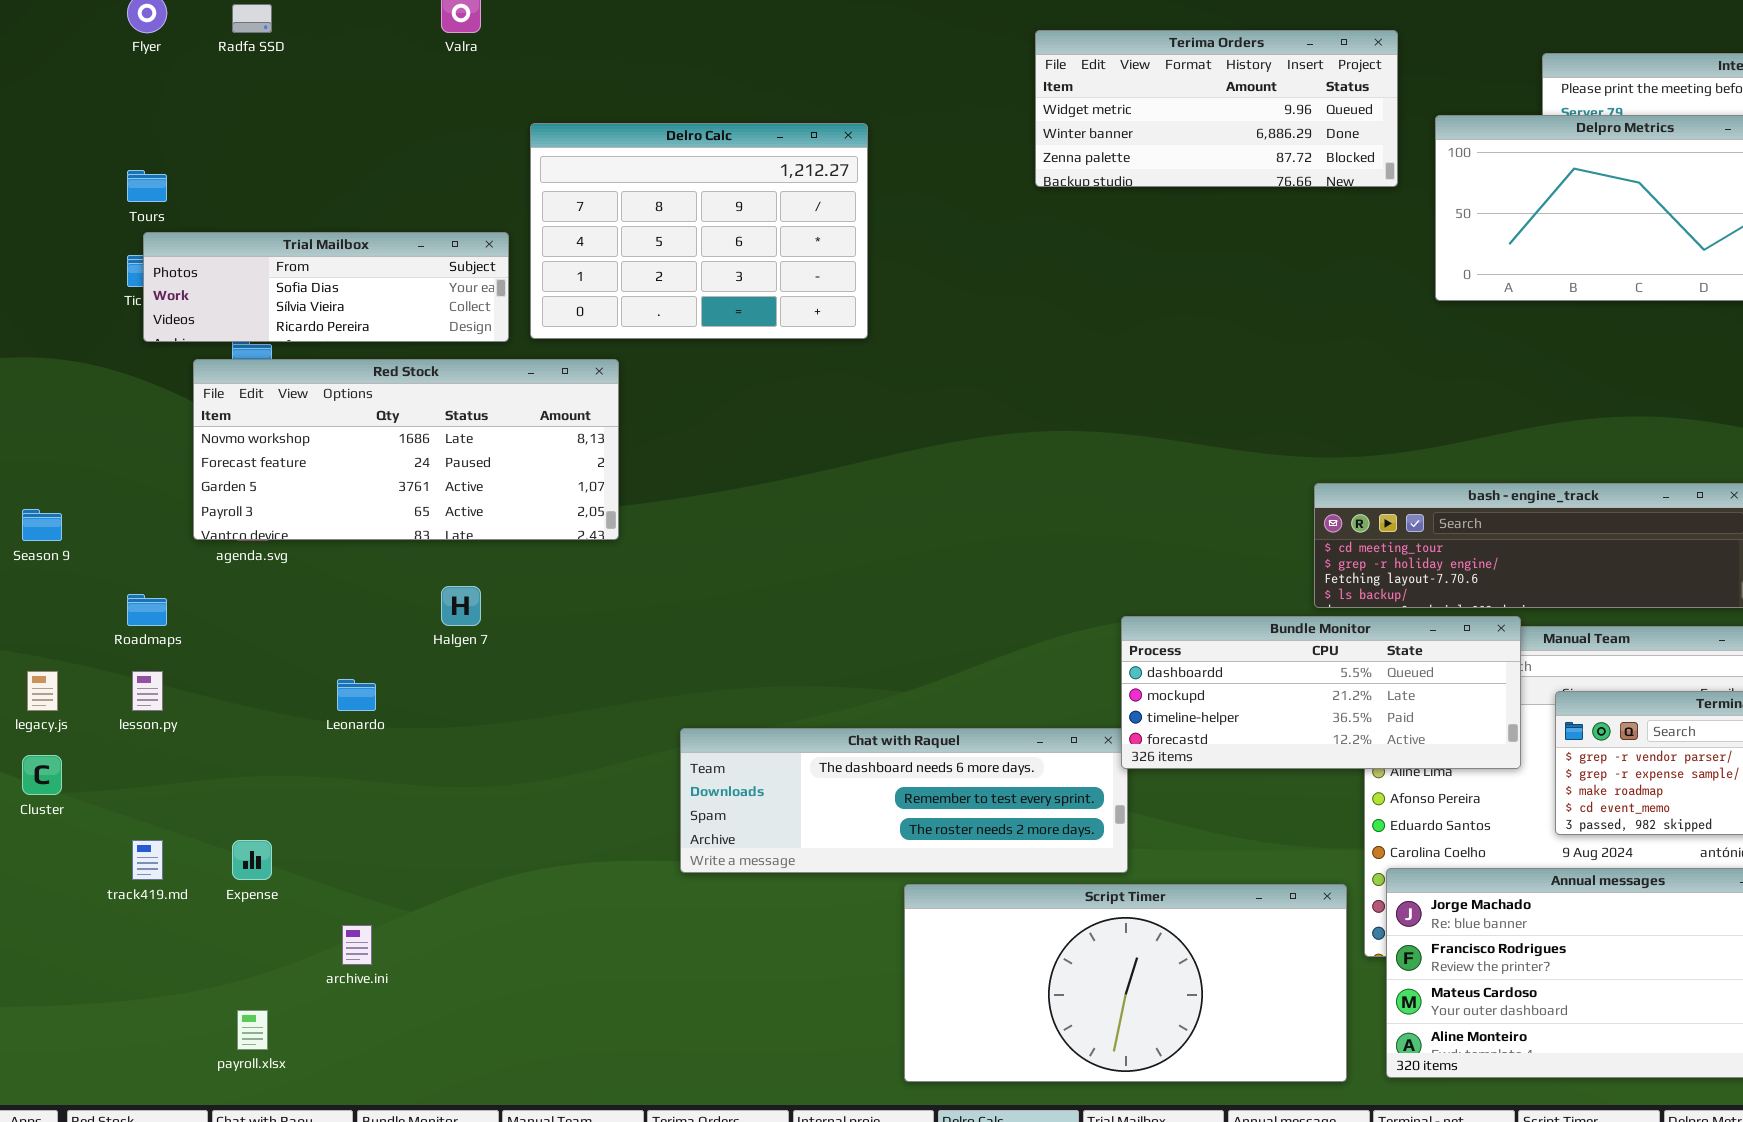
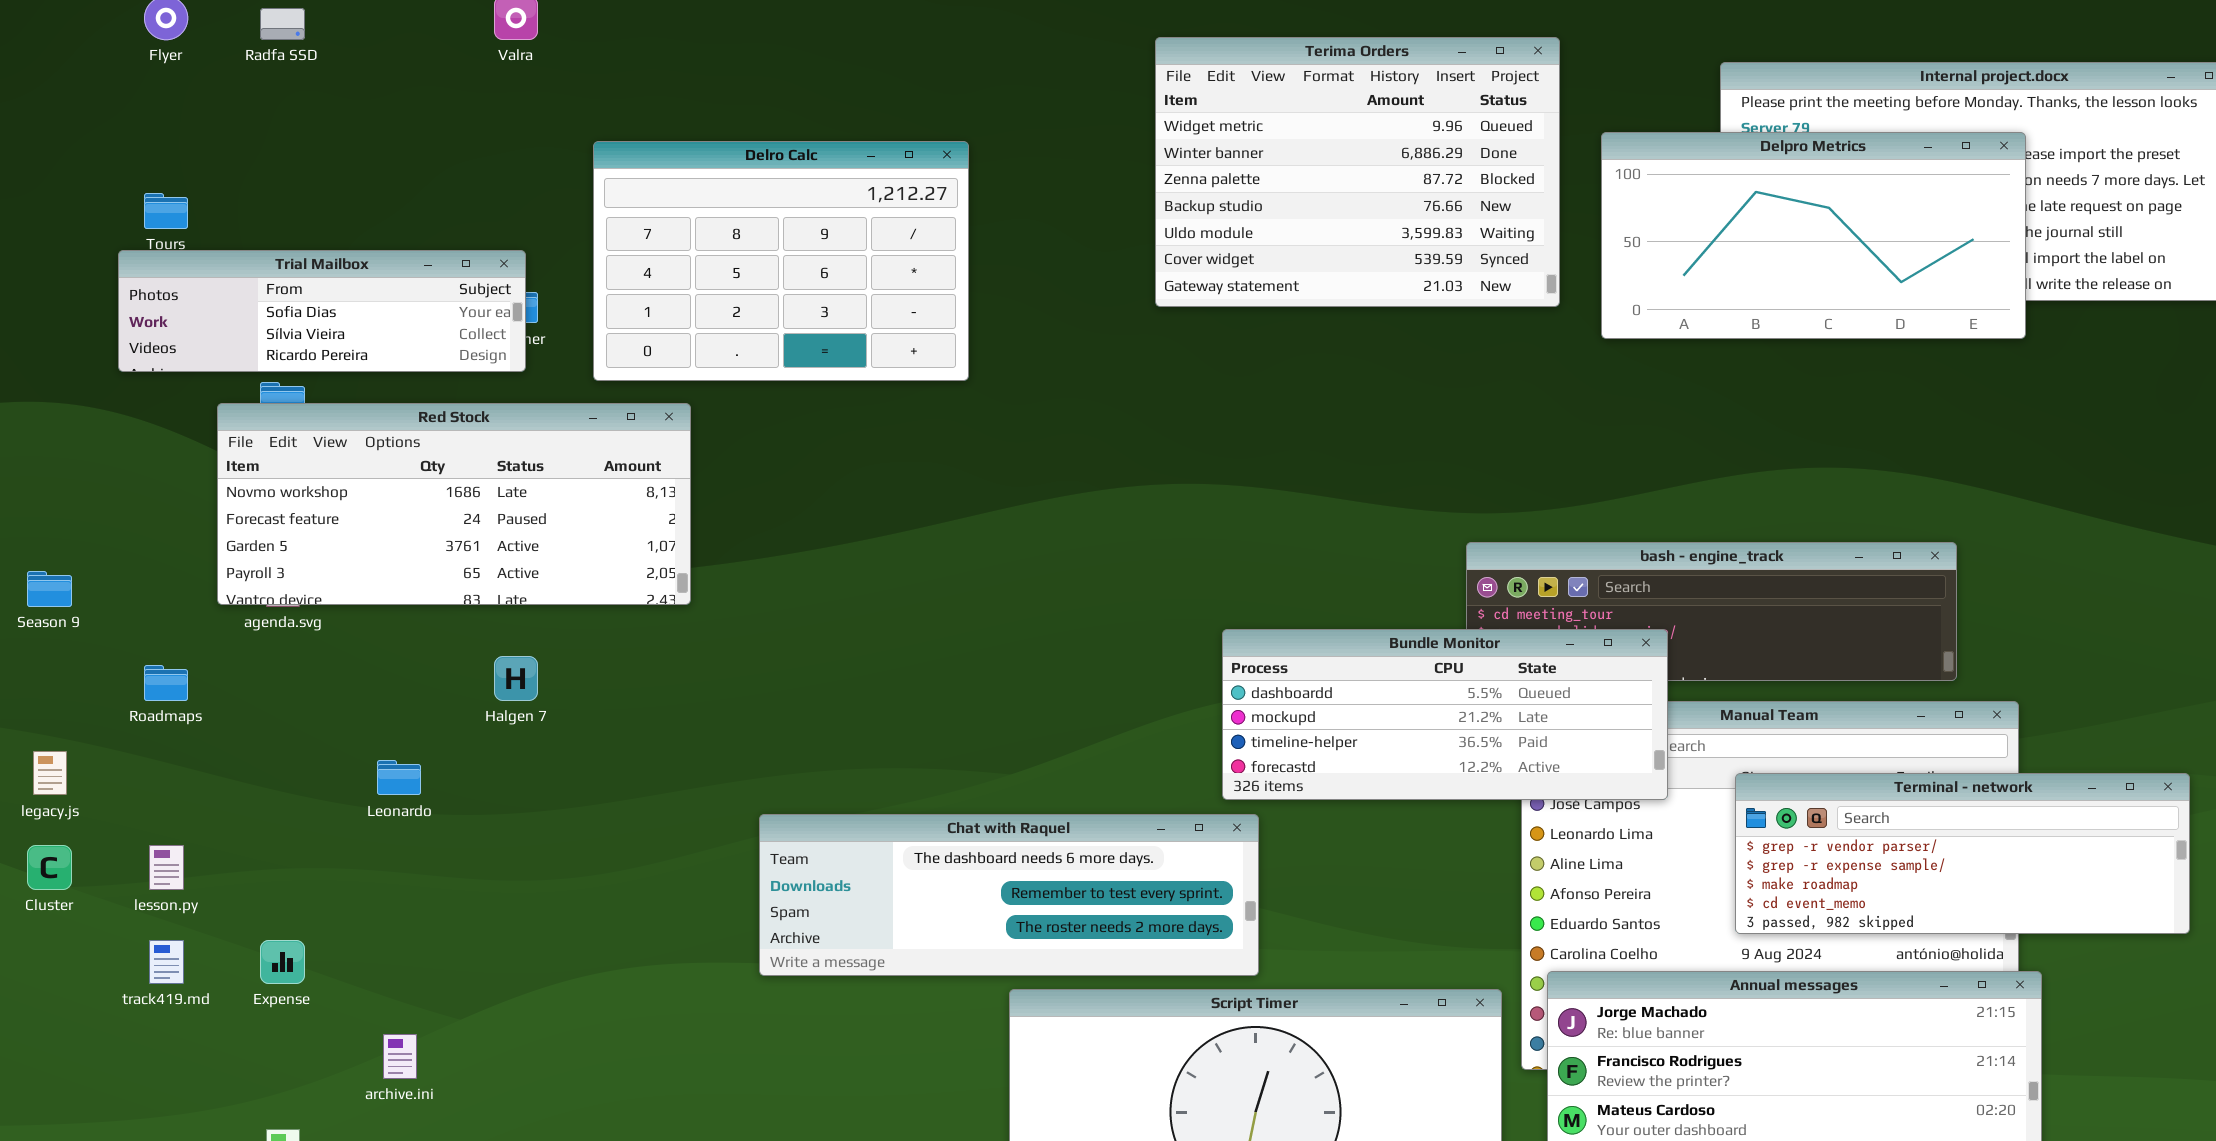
Terima Orders: [1035,30,1398,187] -> [1155,37,1560,307], resized
Trial Mailbox: [143,232,509,342] -> [118,250,526,372], moved
Bundle Monitor: [1121,616,1521,769] -> [1222,629,1668,800], moved
lesson.py: [132,671,163,711] -> [149,845,184,890], moved

